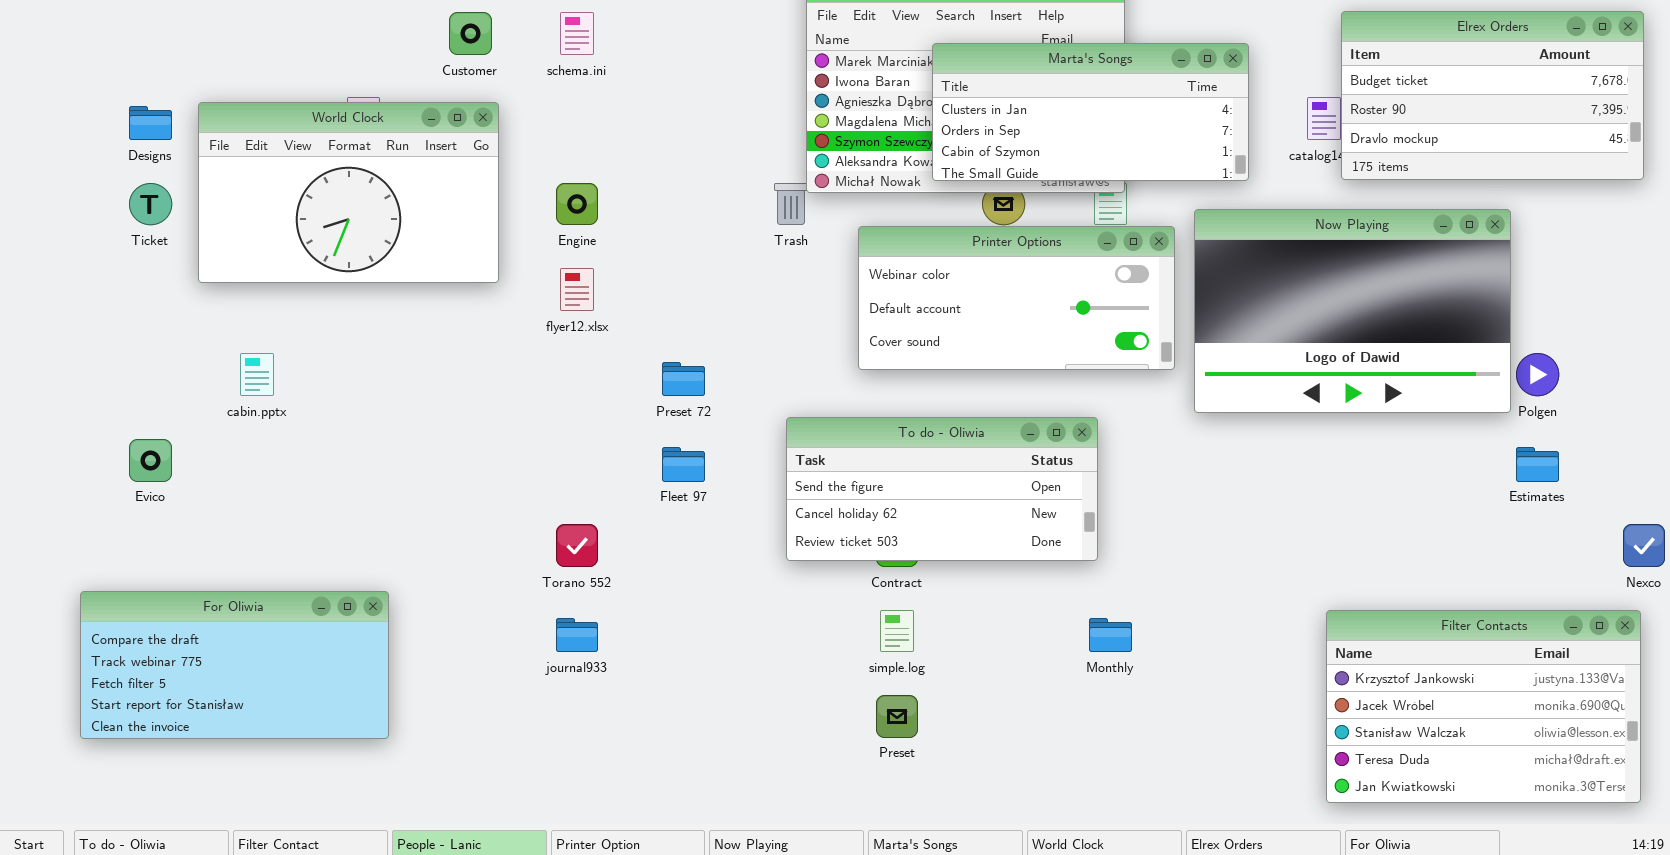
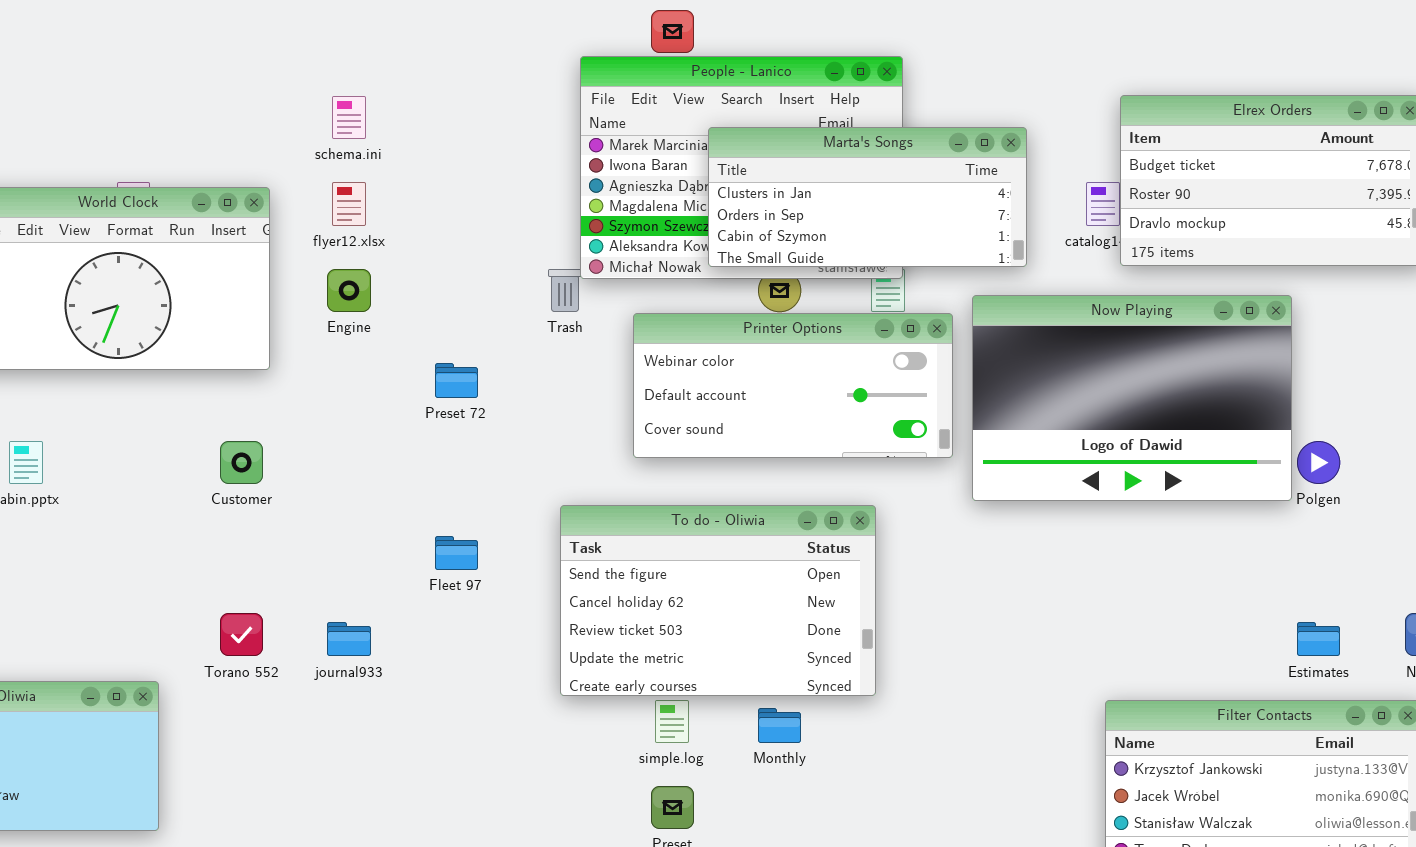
Customer: [449,12,492,55] -> [220,441,263,484], moved
flyer12.xlsx: [560,268,594,311] -> [332,182,366,226], moved
Preset 72: [662,362,705,396] -> [435,363,478,398], moved
To do - Oliwia: [786,417,1098,561] -> [560,505,876,696], resized
Estimates: [1516,447,1559,482] -> [1297,622,1340,656], moved
Torano 552: [556,524,598,567] -> [220,613,263,656], moved
journal933: [556,618,598,652] -> [327,622,371,656], moved
Monthly: [1089,618,1132,652] -> [758,708,801,743], moved

